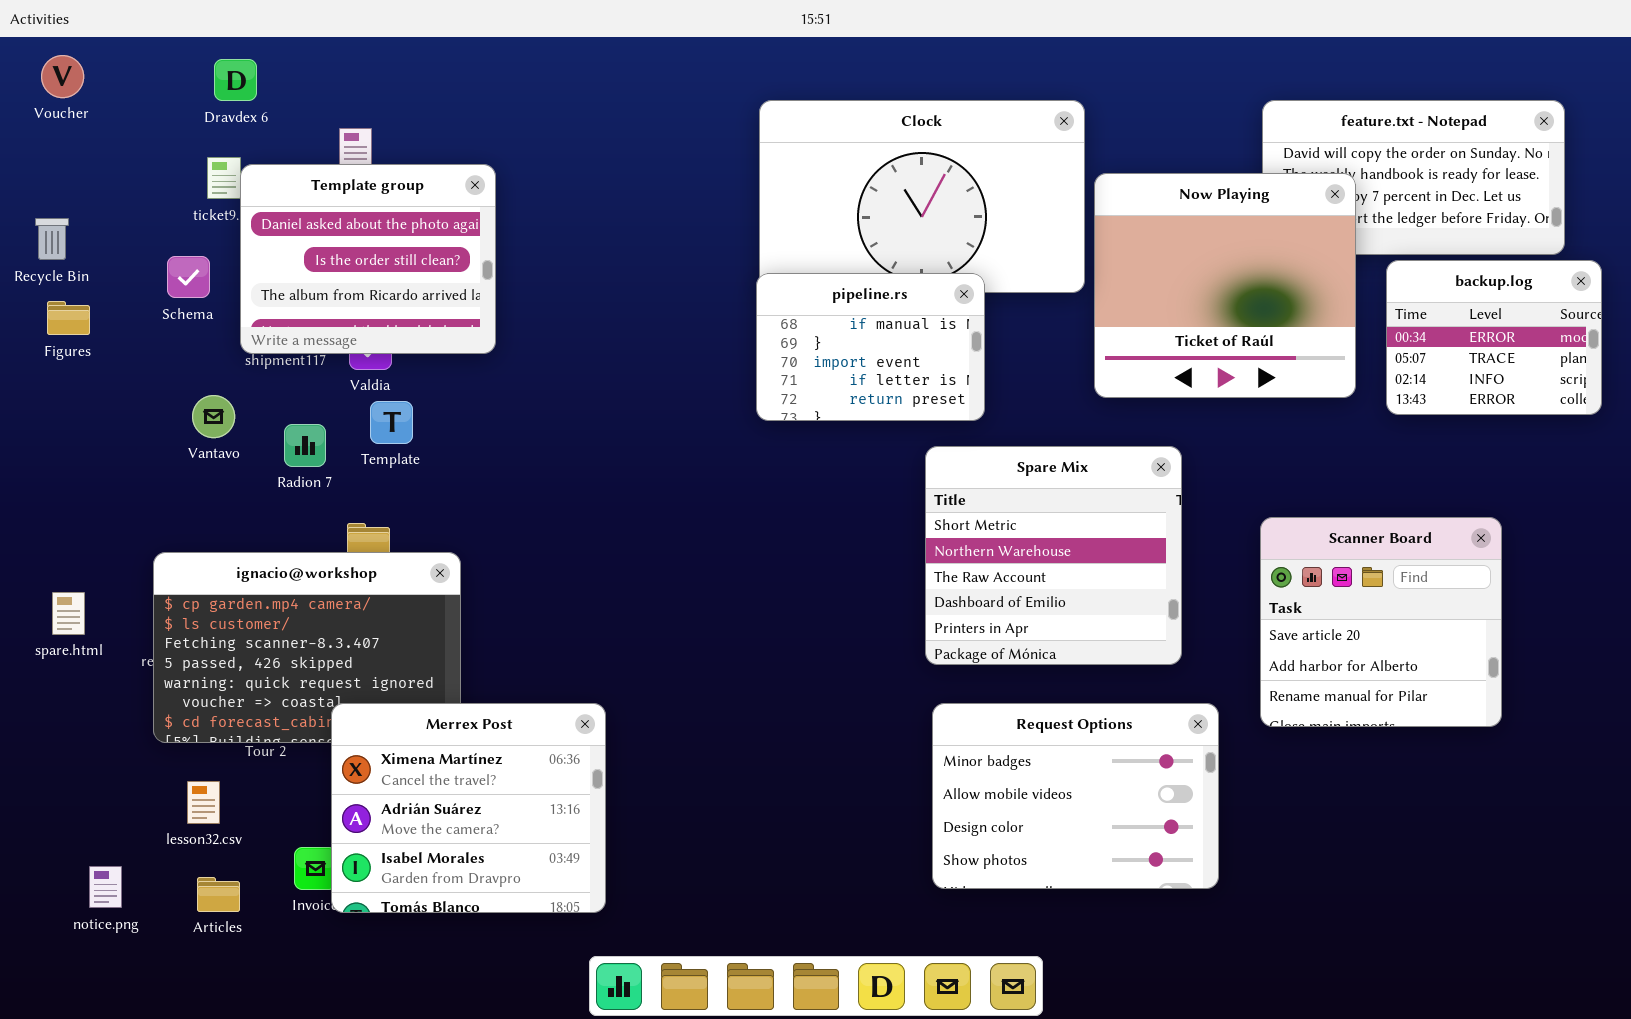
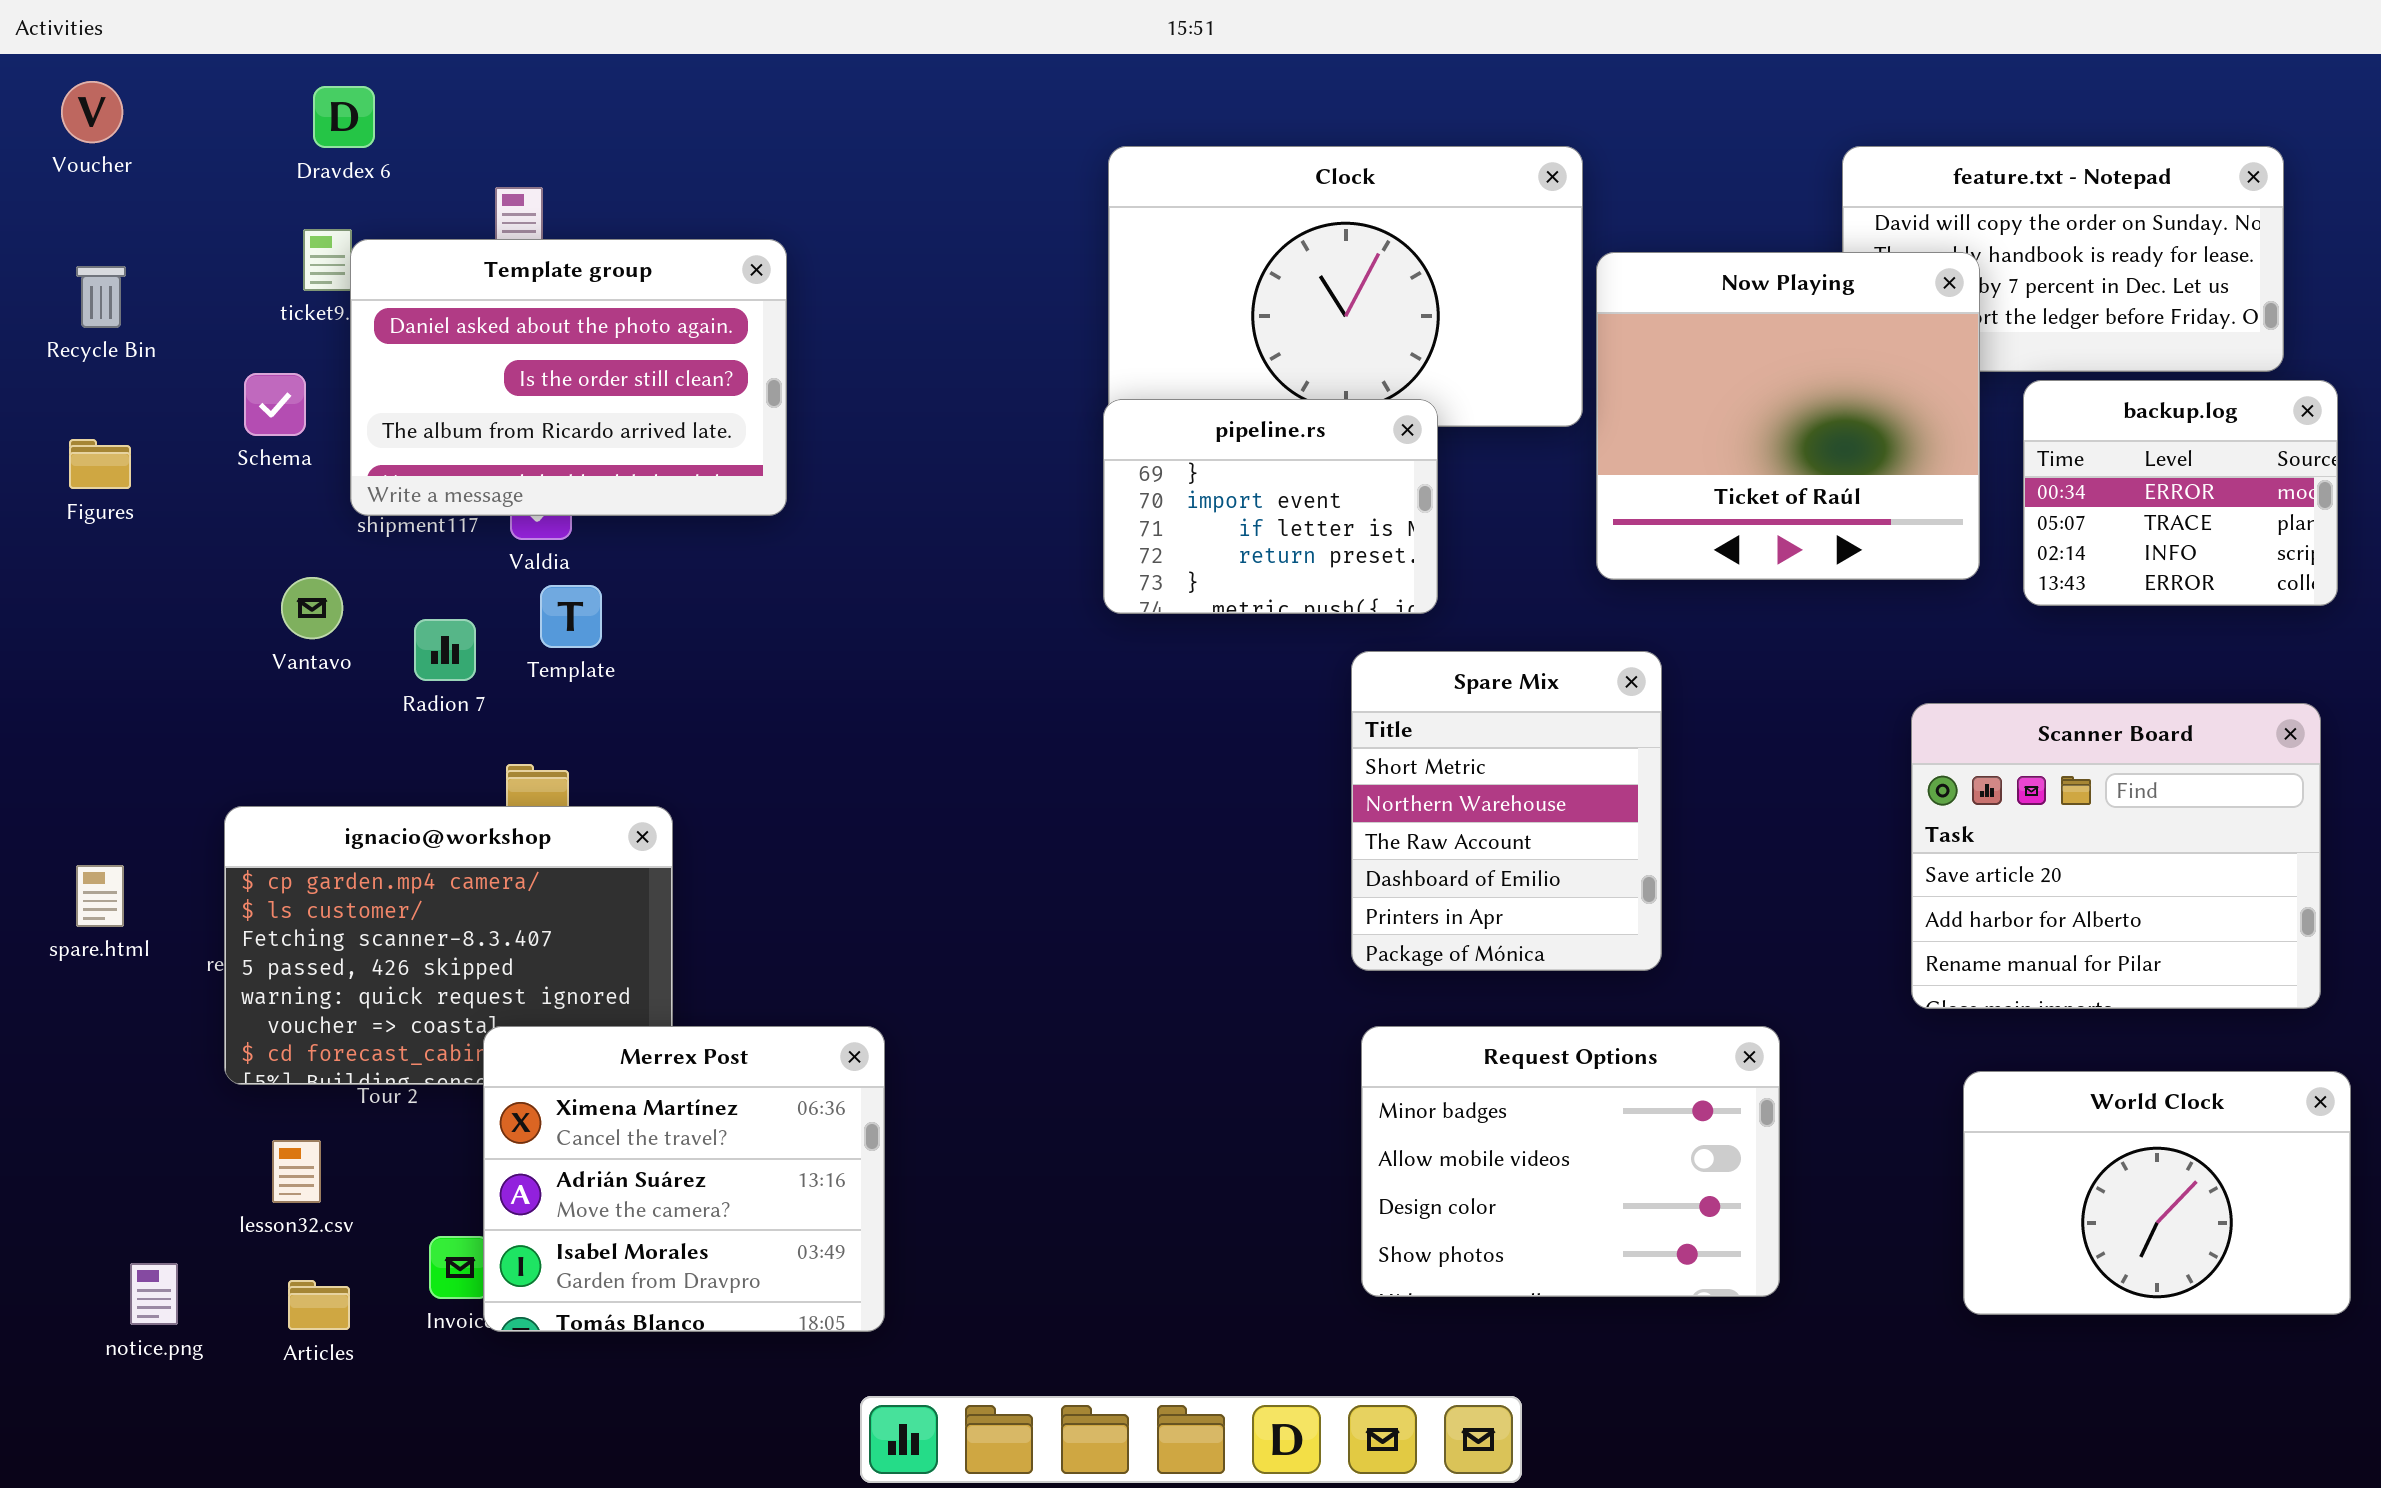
Template group: [240,164,496,354] -> [350,239,787,516], resized
Recycle Bin: [35,218,69,260] -> [76,266,126,328], moved
pipeline.rs: [756,273,985,421] -> [1103,399,1438,614], scrolled down 1 row
Spare Mix: [925,446,1182,665] -> [1351,651,1662,971], resized
Scanner Board: [1260,517,1502,727] -> [1911,703,2321,1009], moved, resized
World Clock: none -> [1963,1071,2351,1315], opened

